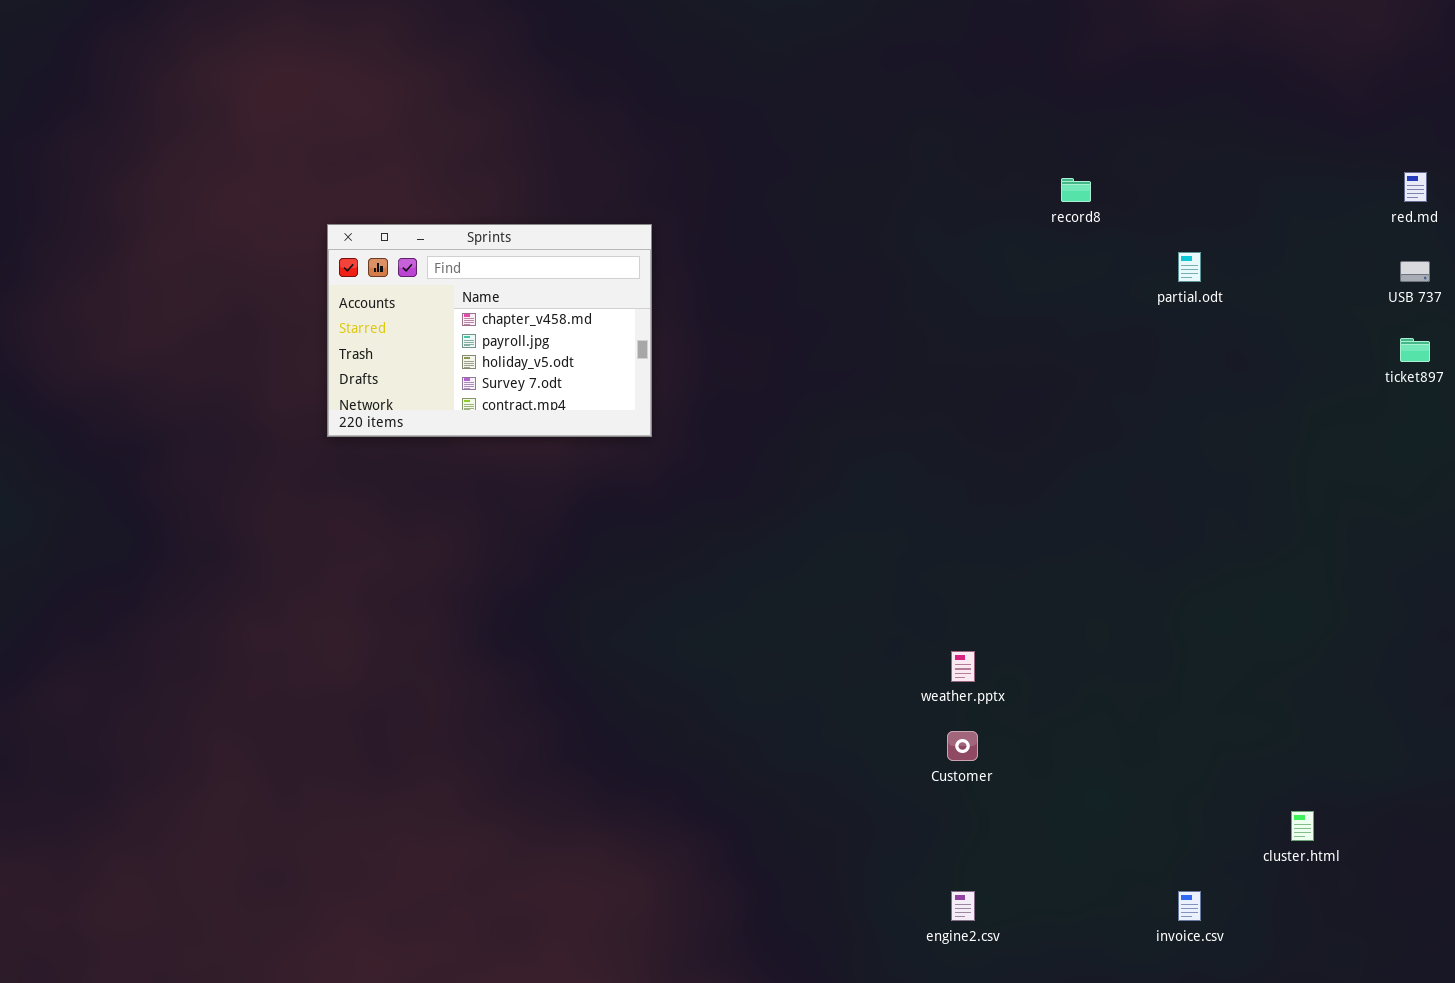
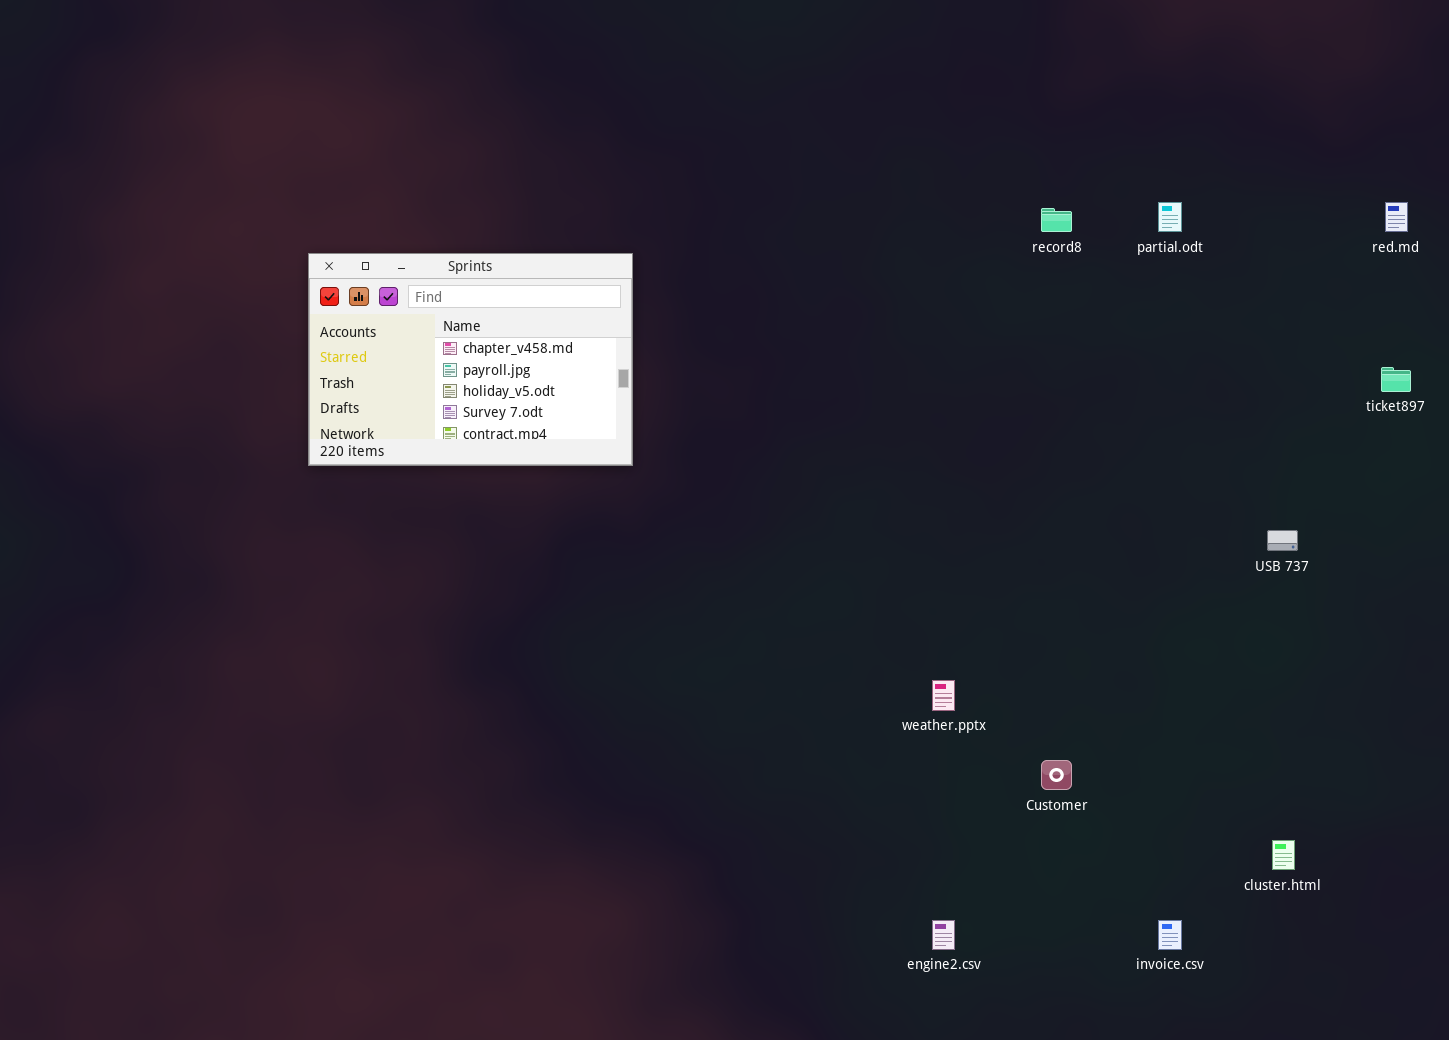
partial.odt: [1178,252,1201,282] -> [1158,202,1182,232], moved
USB 737: [1400,261,1430,282] -> [1267,530,1298,551], moved
Customer: [947,731,978,761] -> [1041,760,1072,790], moved

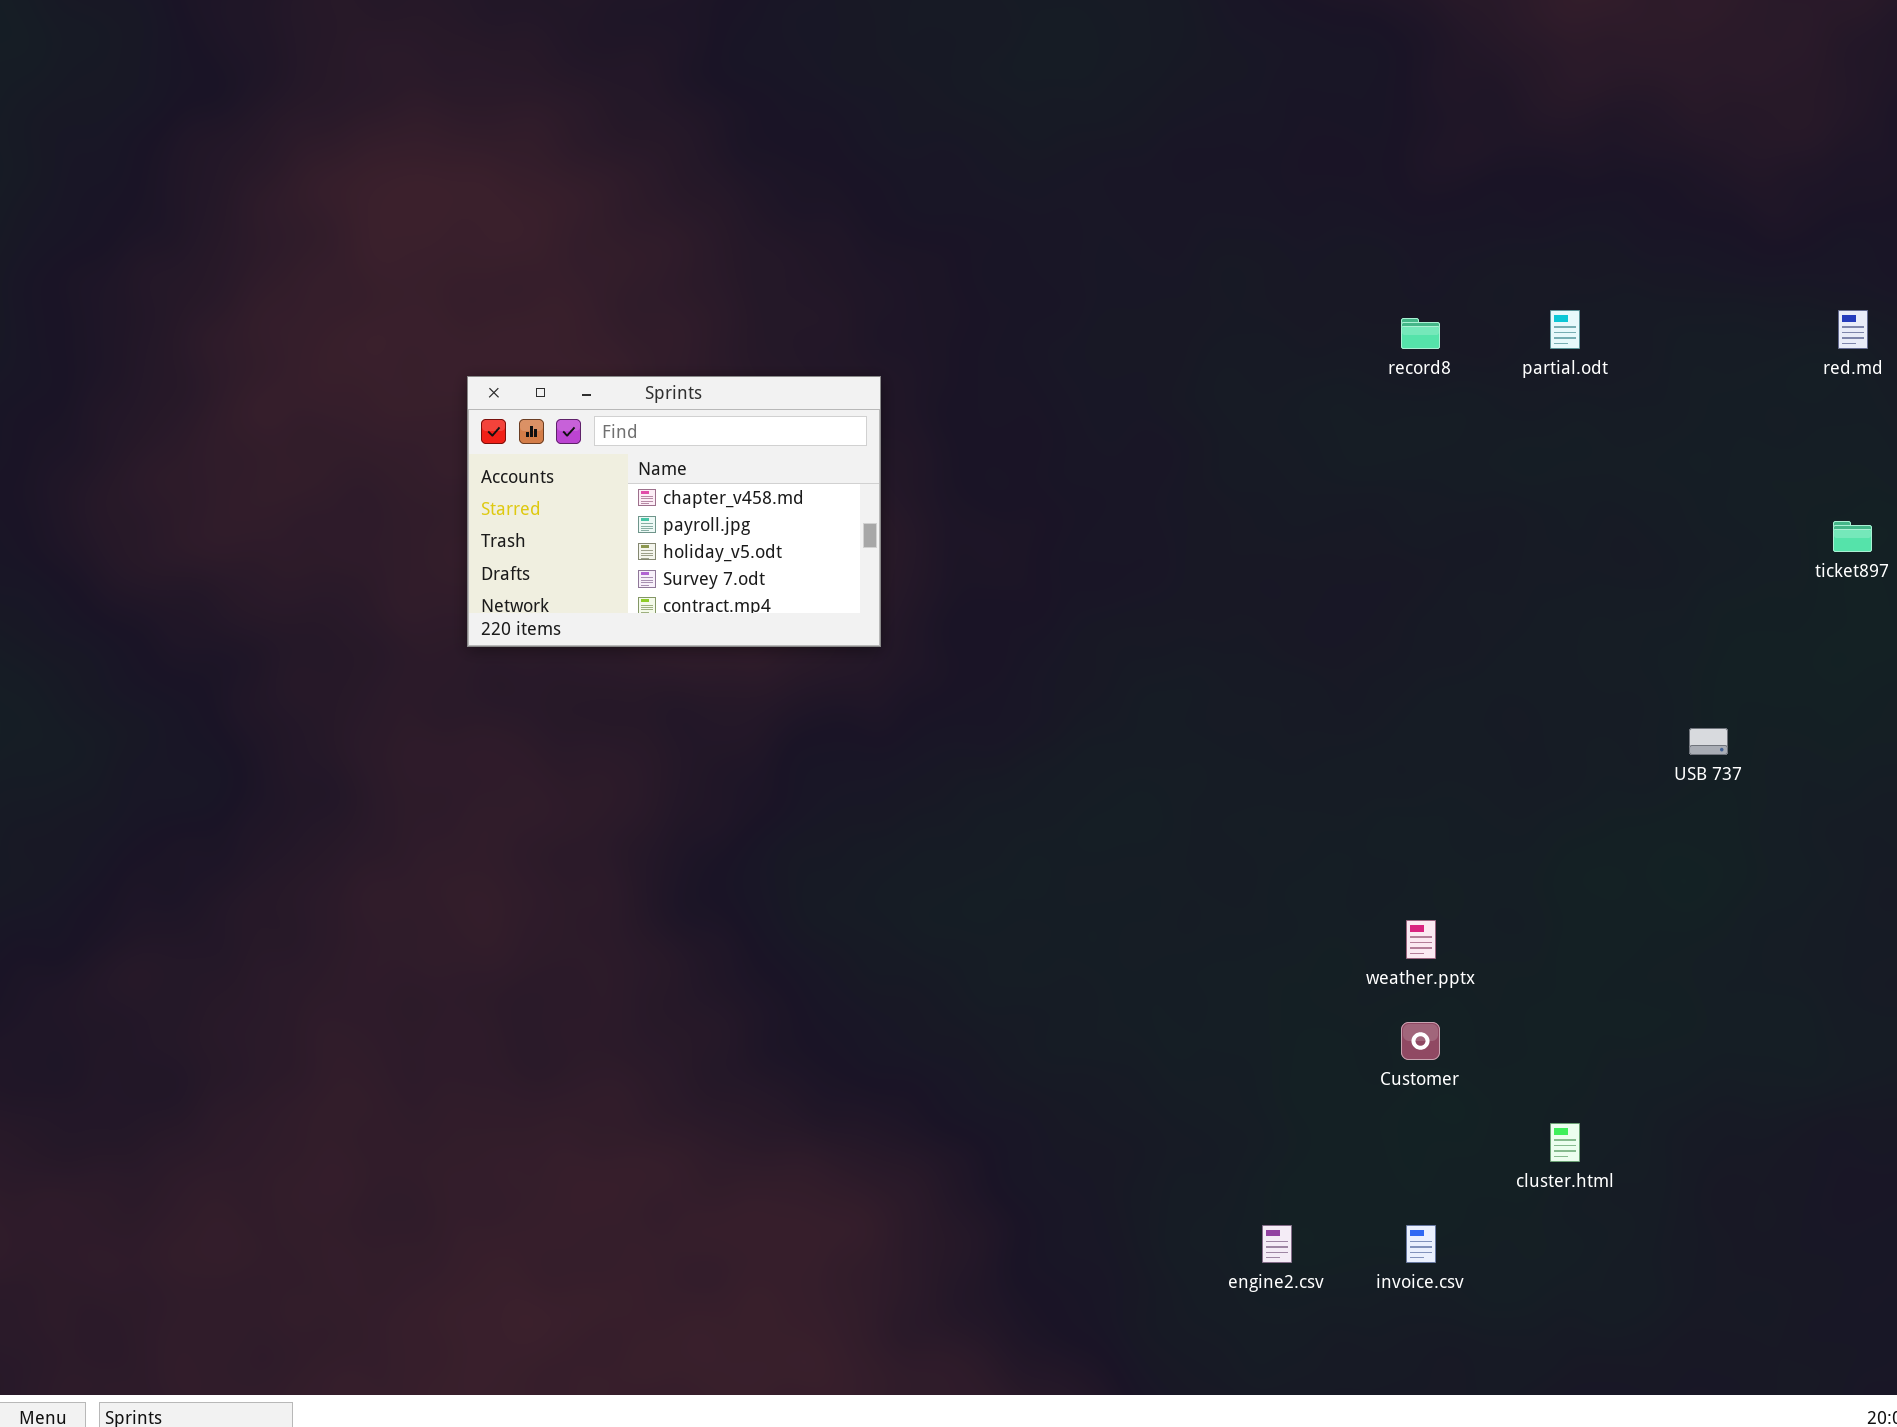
weather.pptx: [932,680,955,711] -> [1406,920,1436,959], moved
cluster.html: [1272,840,1295,870] -> [1550,1123,1580,1162], moved
invoice.csv: [1158,920,1182,950] -> [1406,1225,1436,1263], moved

